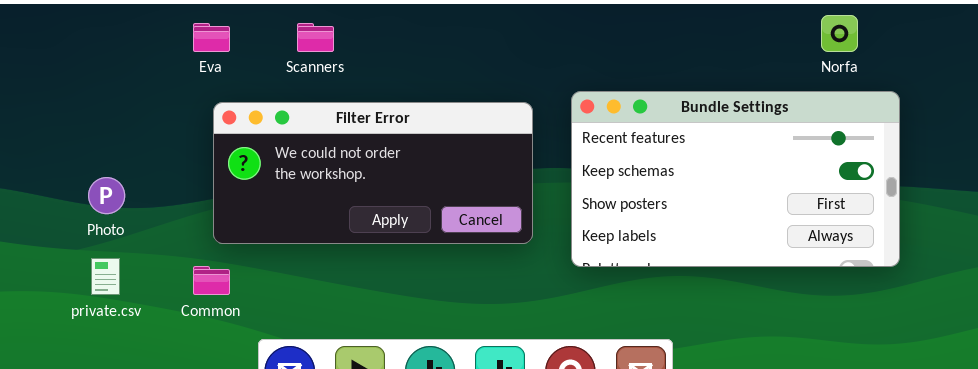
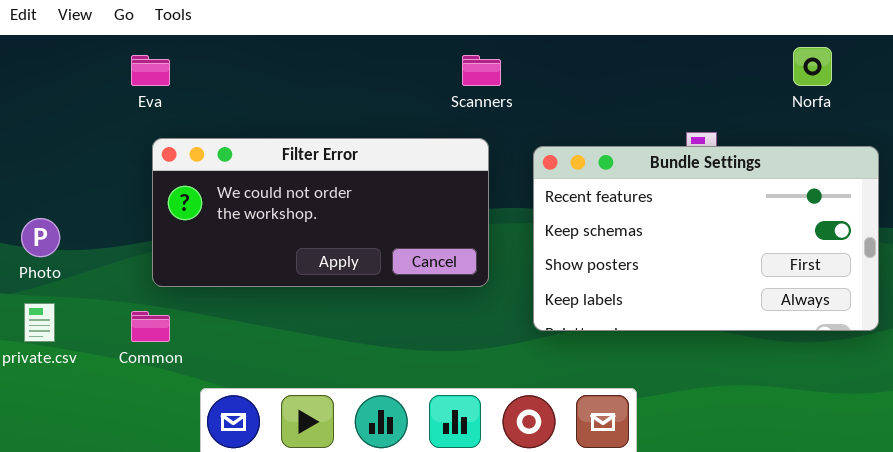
Scanners: [297,23,334,52] -> [462,55,501,86], moved
Bundle Settings: [571,91,900,267] -> [533,146,879,331], moved

